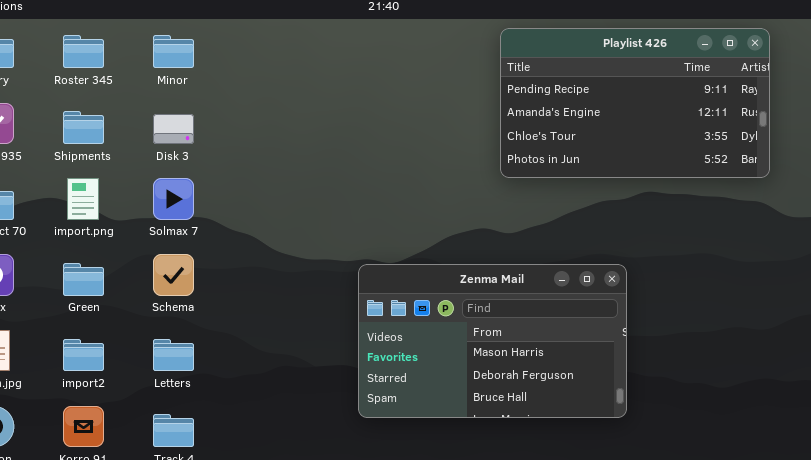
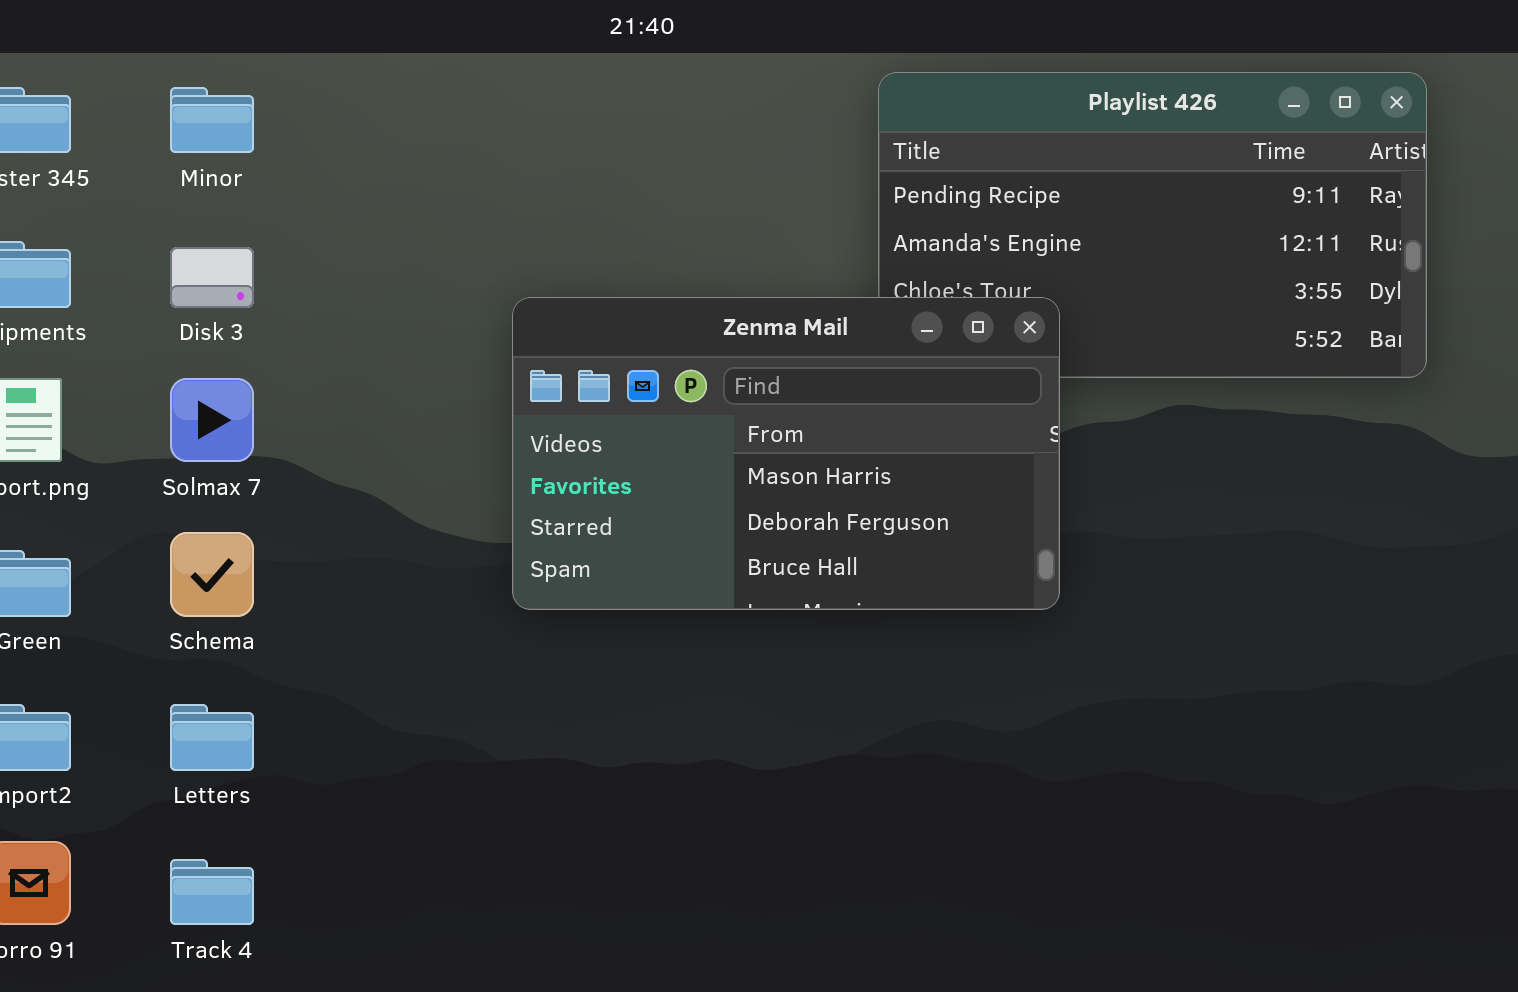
Zenma Mail: [358,264,627,418] -> [512,297,1060,610], moved

